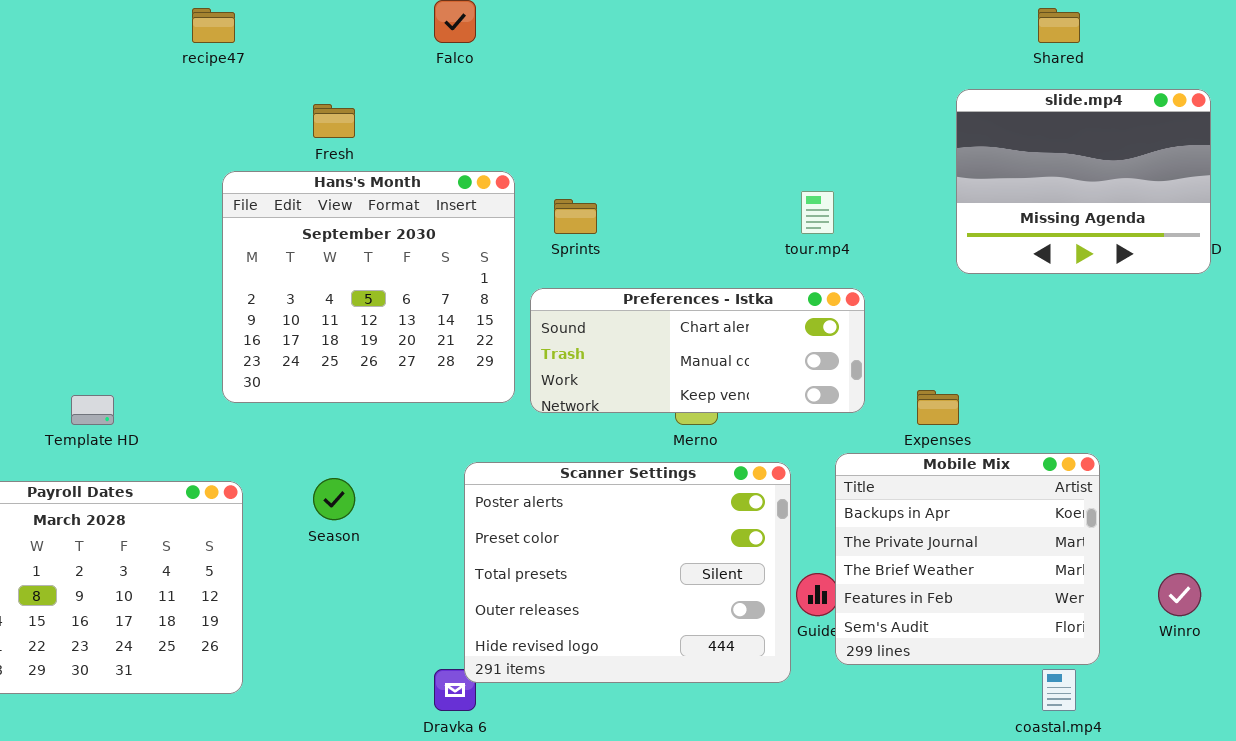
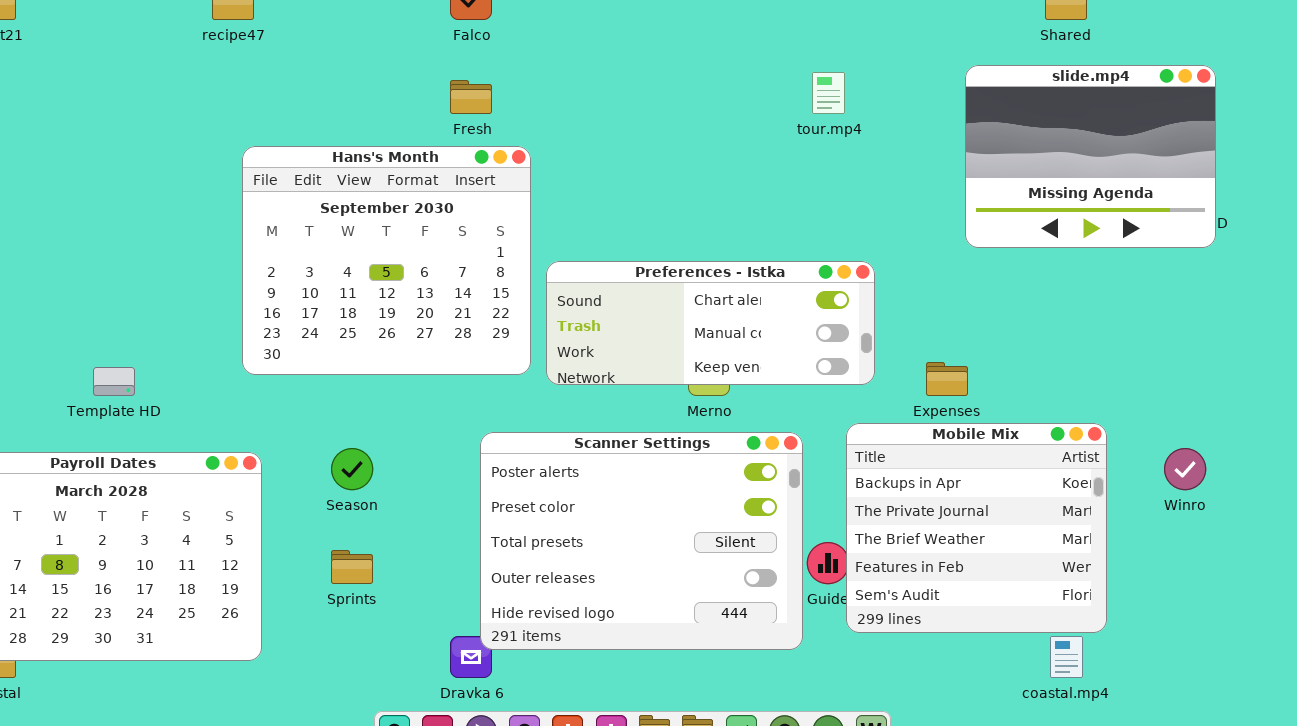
Fresh: [313,104,355,138] -> [450,80,492,114], moved
tour.mp4: [801,191,834,234] -> [812,72,845,114], moved
Sprints: [554,199,597,234] -> [331,550,373,584], moved
Winro: [1158,573,1201,616] -> [1164,448,1206,490], moved

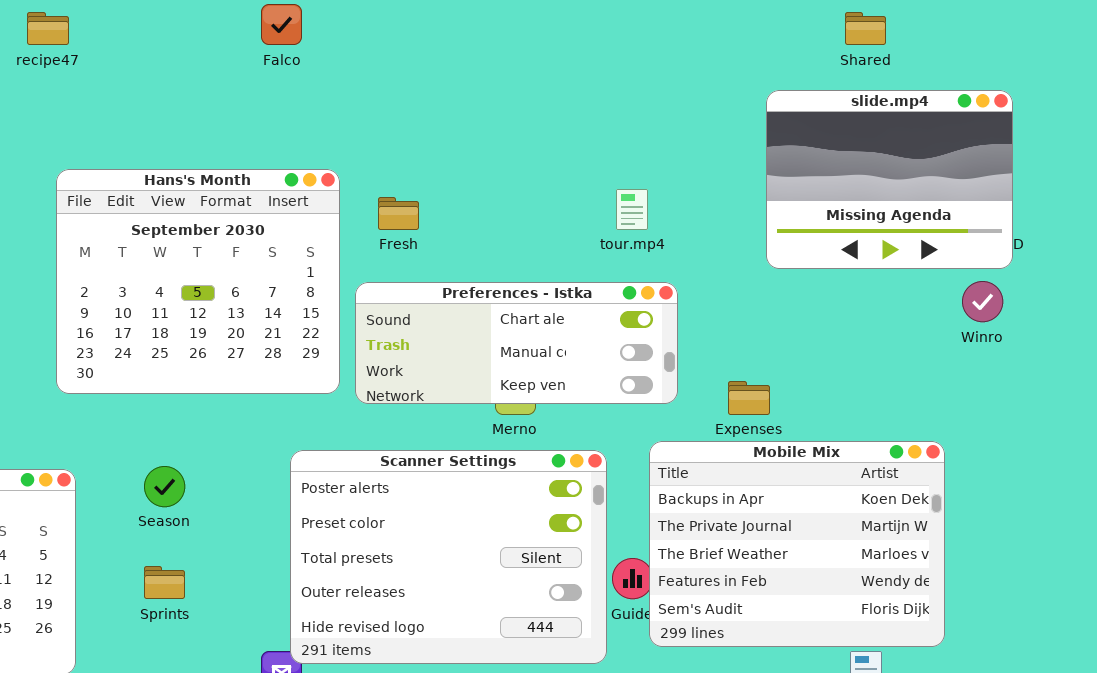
tour.mp4: [812,72,845,114] -> [616,189,648,230], moved
Fresh: [450,80,492,114] -> [378,197,419,230], moved
Mobile Mix: [846,423,1107,633] -> [649,441,945,647], resized
Winro: [1164,448,1206,490] -> [962,281,1003,322], moved

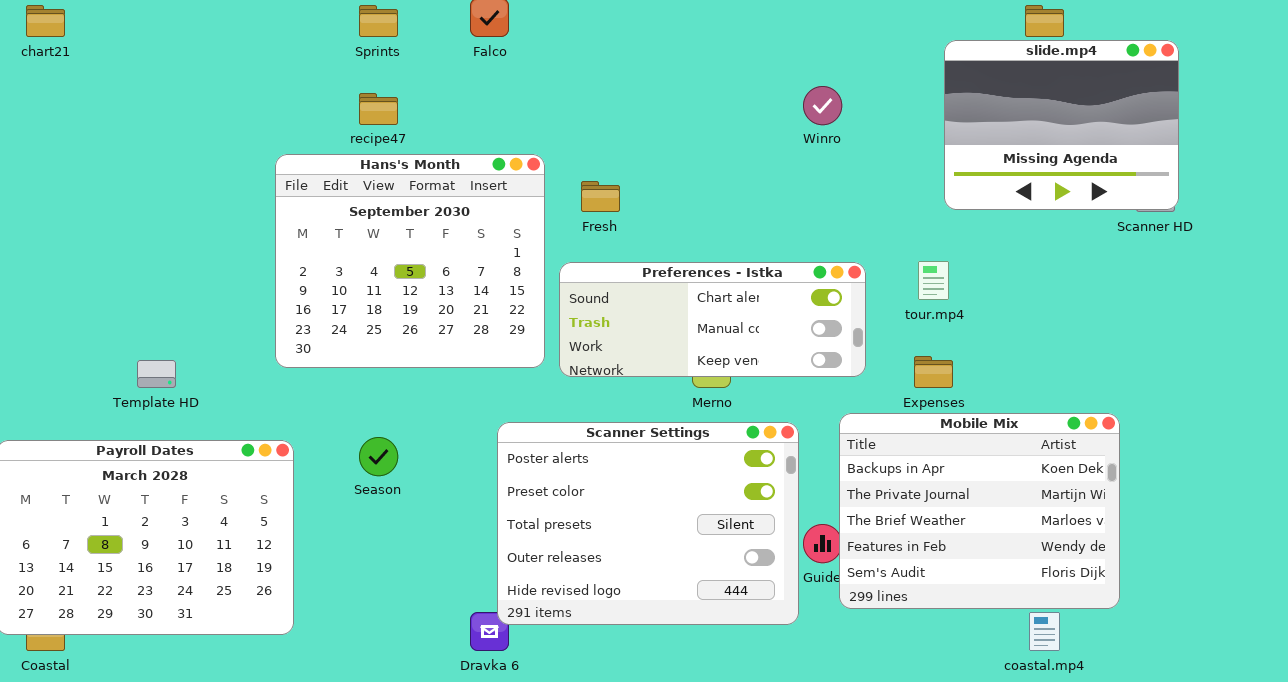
recipe47: [27,12,69,45] -> [359,93,398,125], moved
slide.mp4: [766,90,1013,269] -> [944,40,1179,210], moved
tour.mp4: [616,189,648,230] -> [918,261,949,300], moved
Winro: [962,281,1003,322] -> [803,86,842,125], moved
Sprints: [144,566,185,599] -> [359,5,398,37], moved

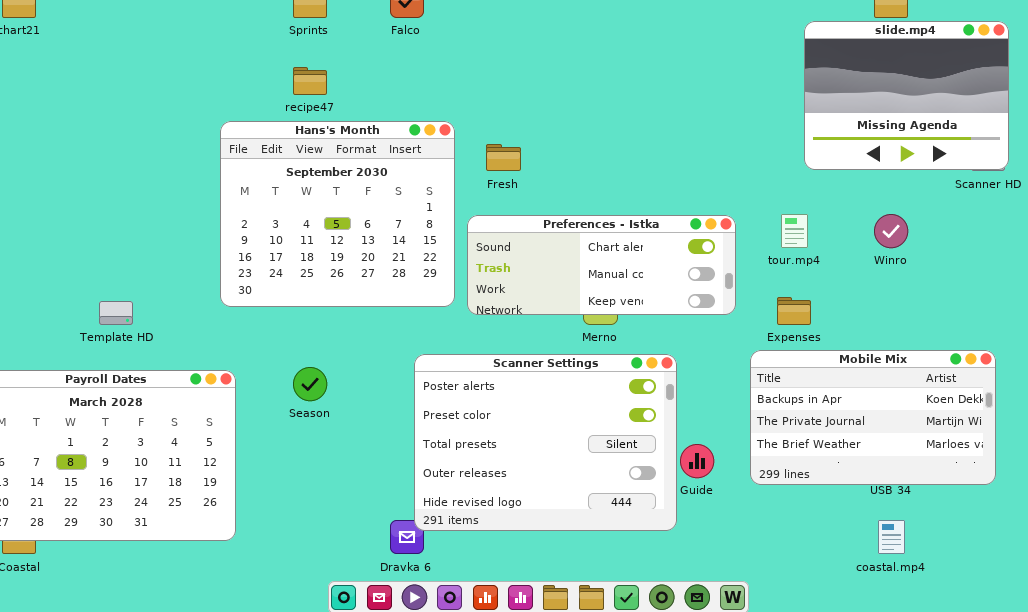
Winro: [803,86,842,125] -> [874,214,908,248], moved
Mobile Mix: [839,413,1120,609] -> [750,350,996,485], moved, resized

